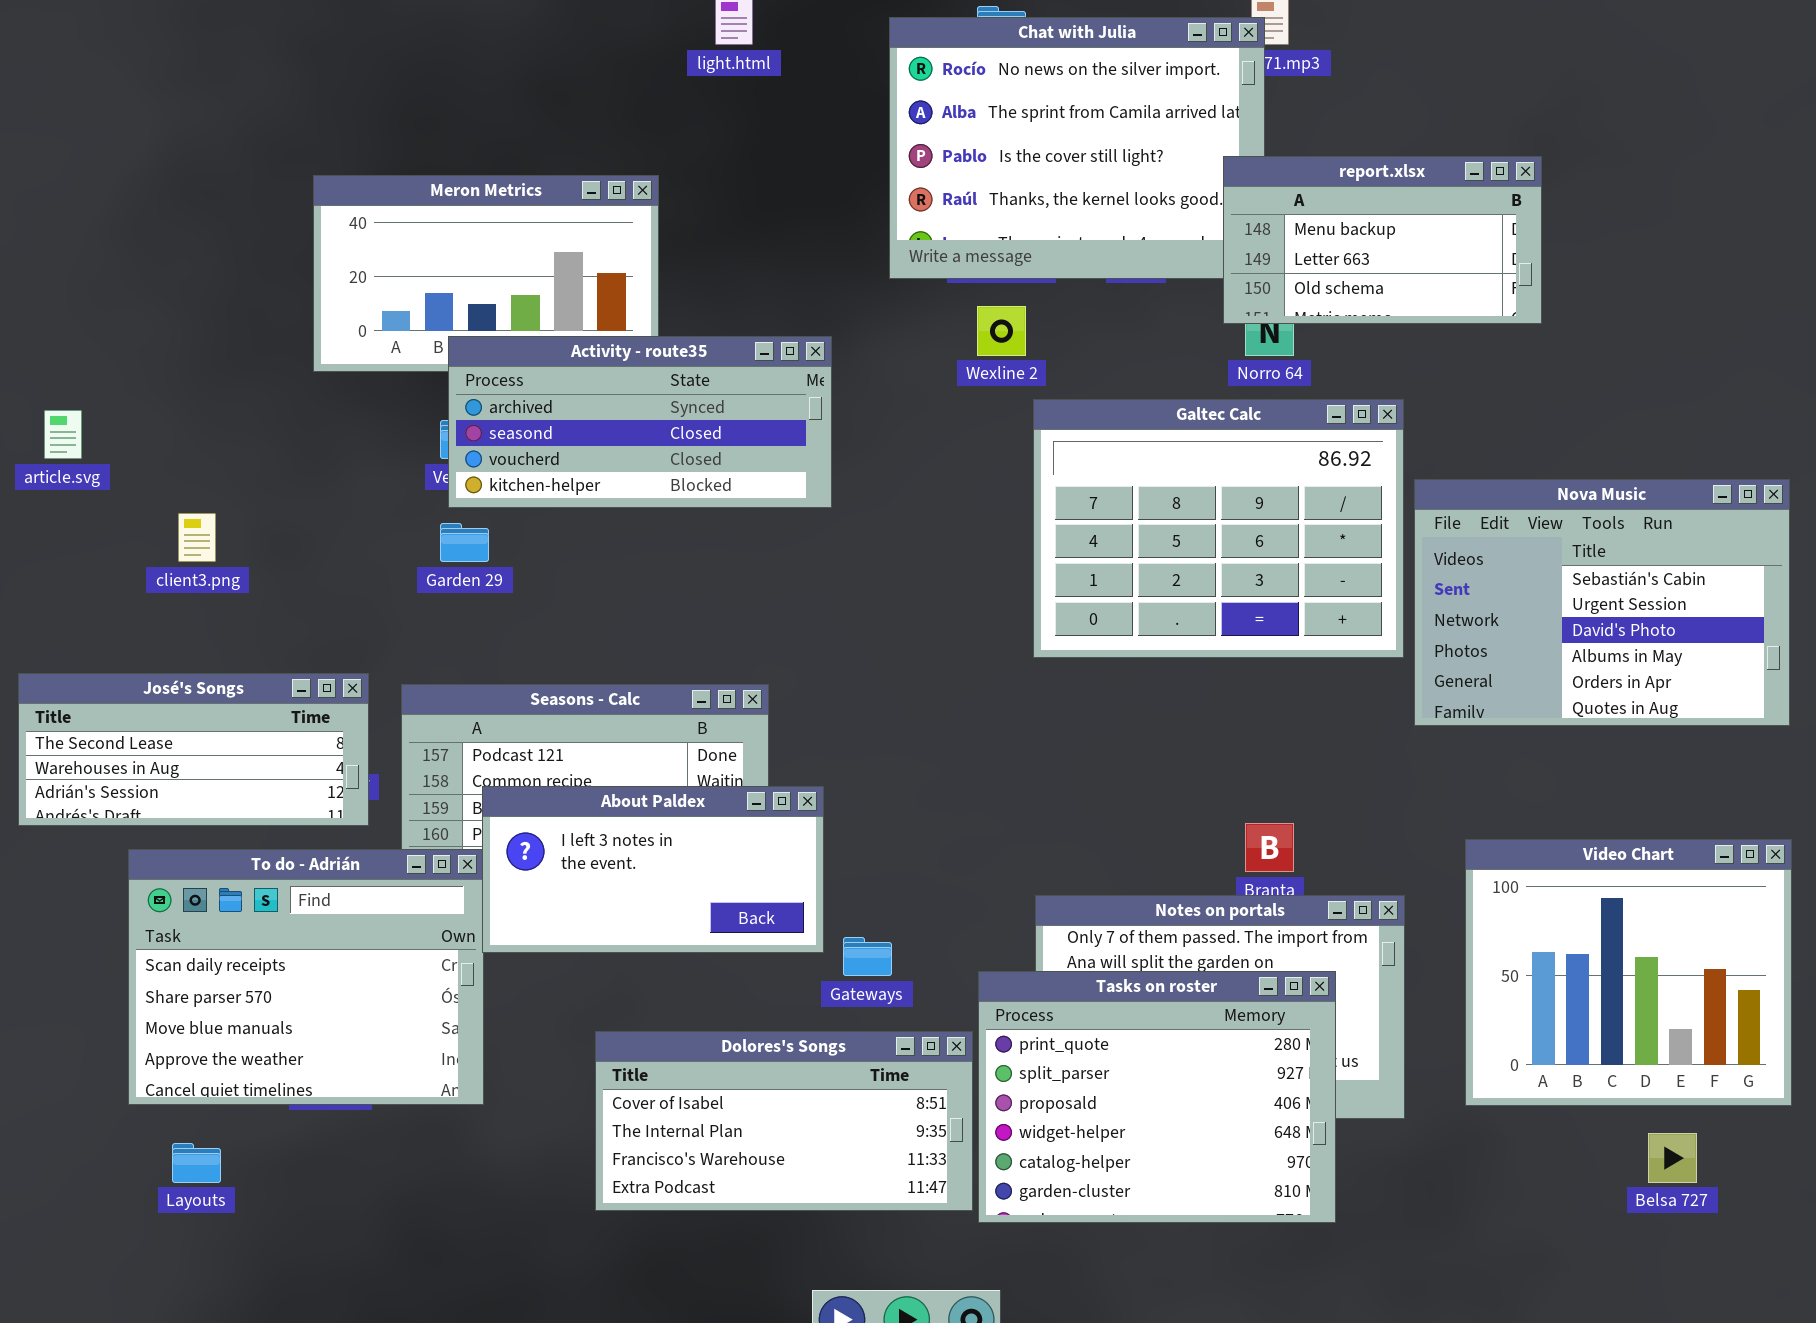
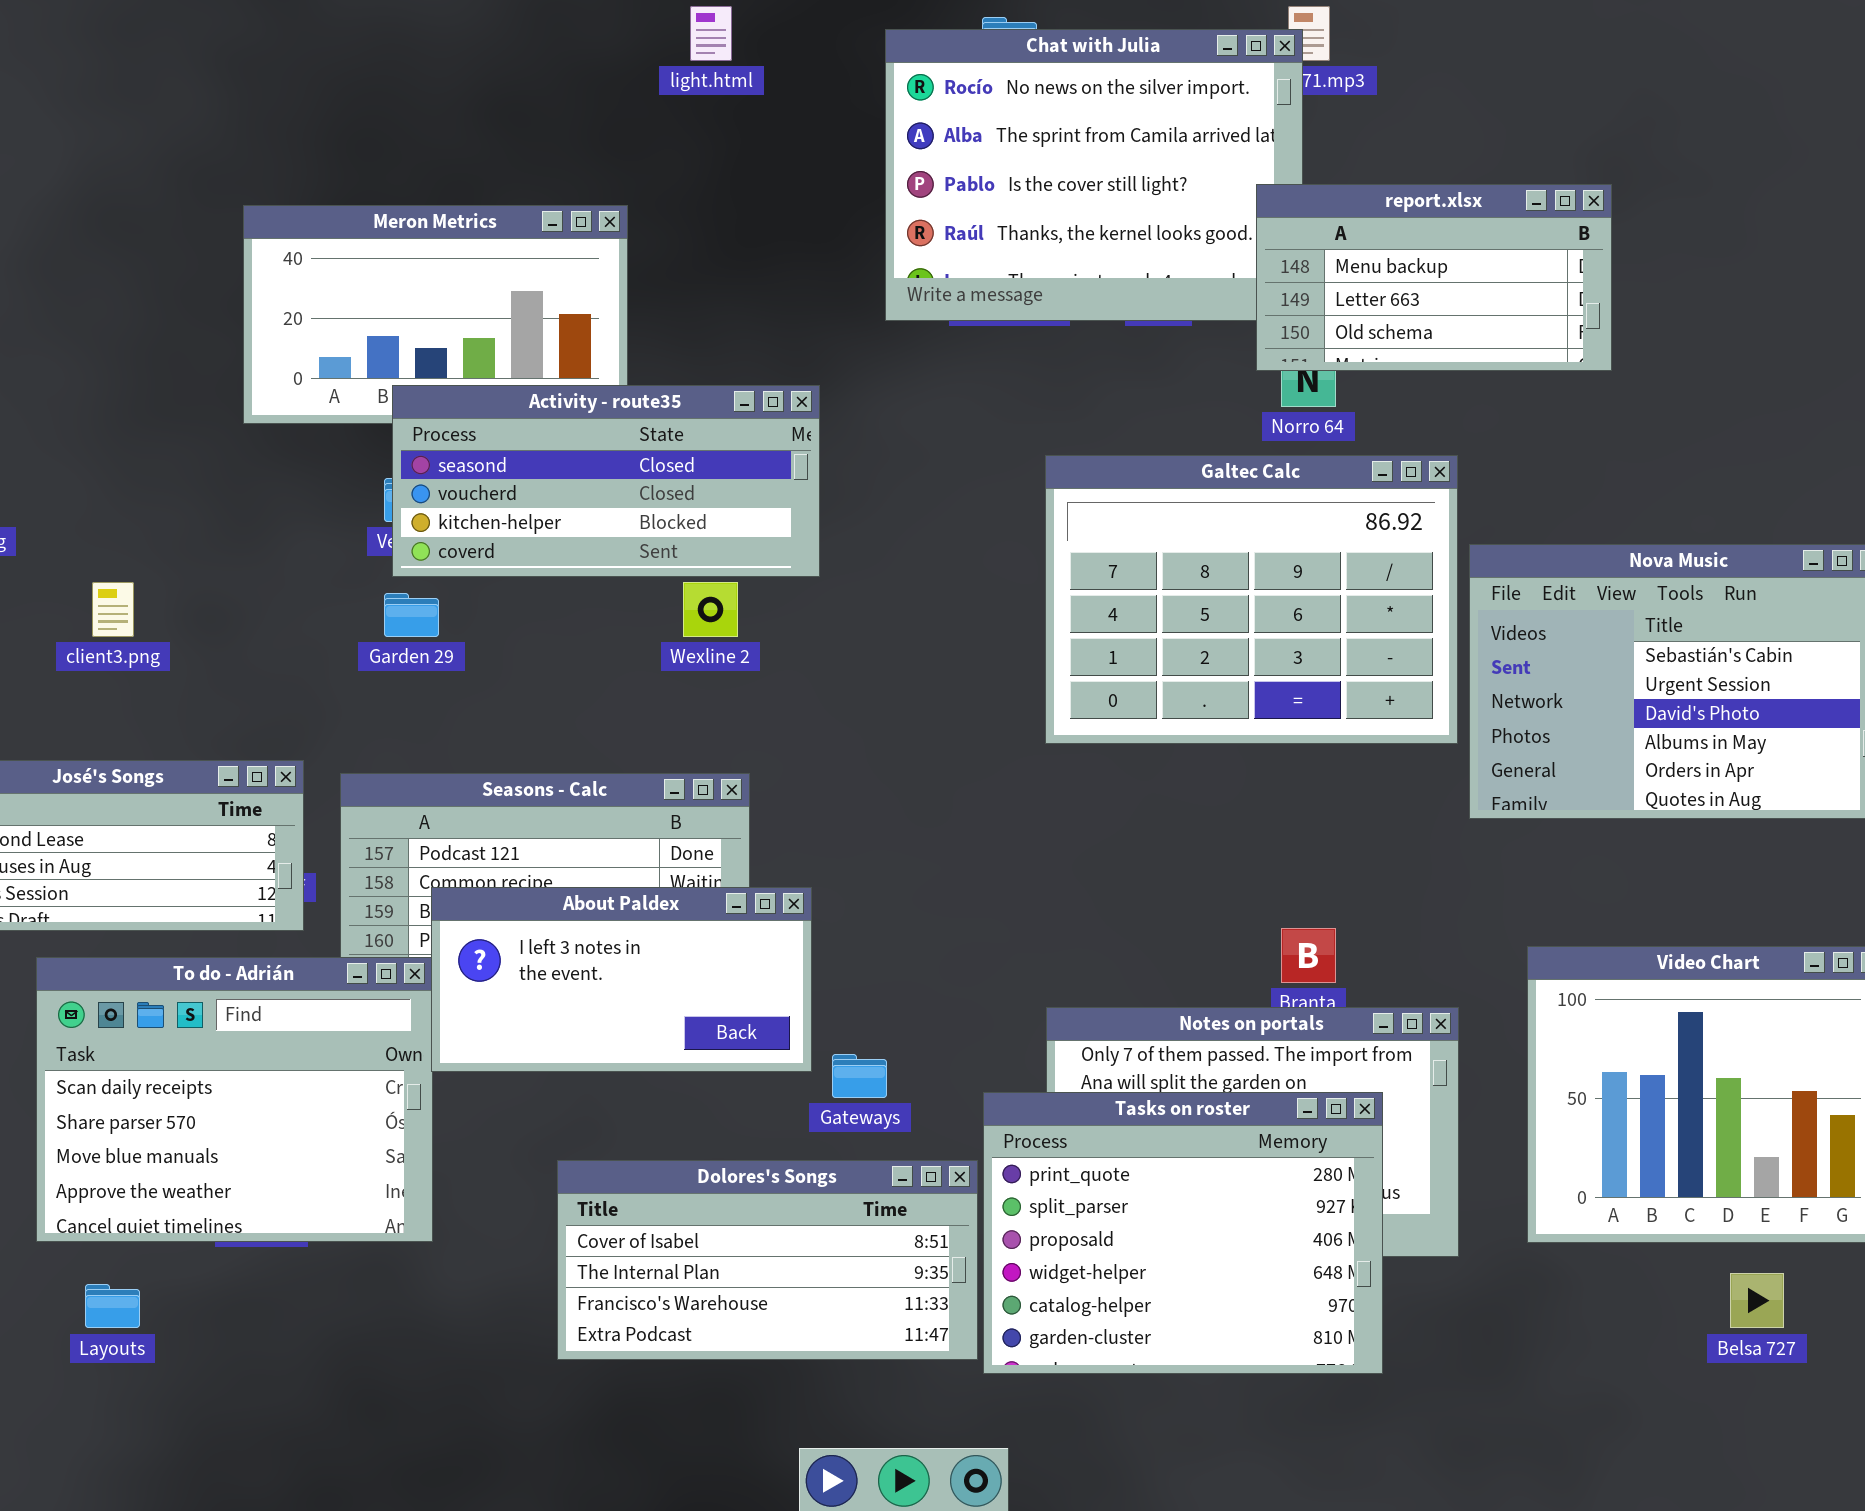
Wexline 2: [977,306,1026,356] -> [683,582,738,637], moved
Activity - route35: [448,336,832,508] -> [392,385,820,577], scrolled down 1 row

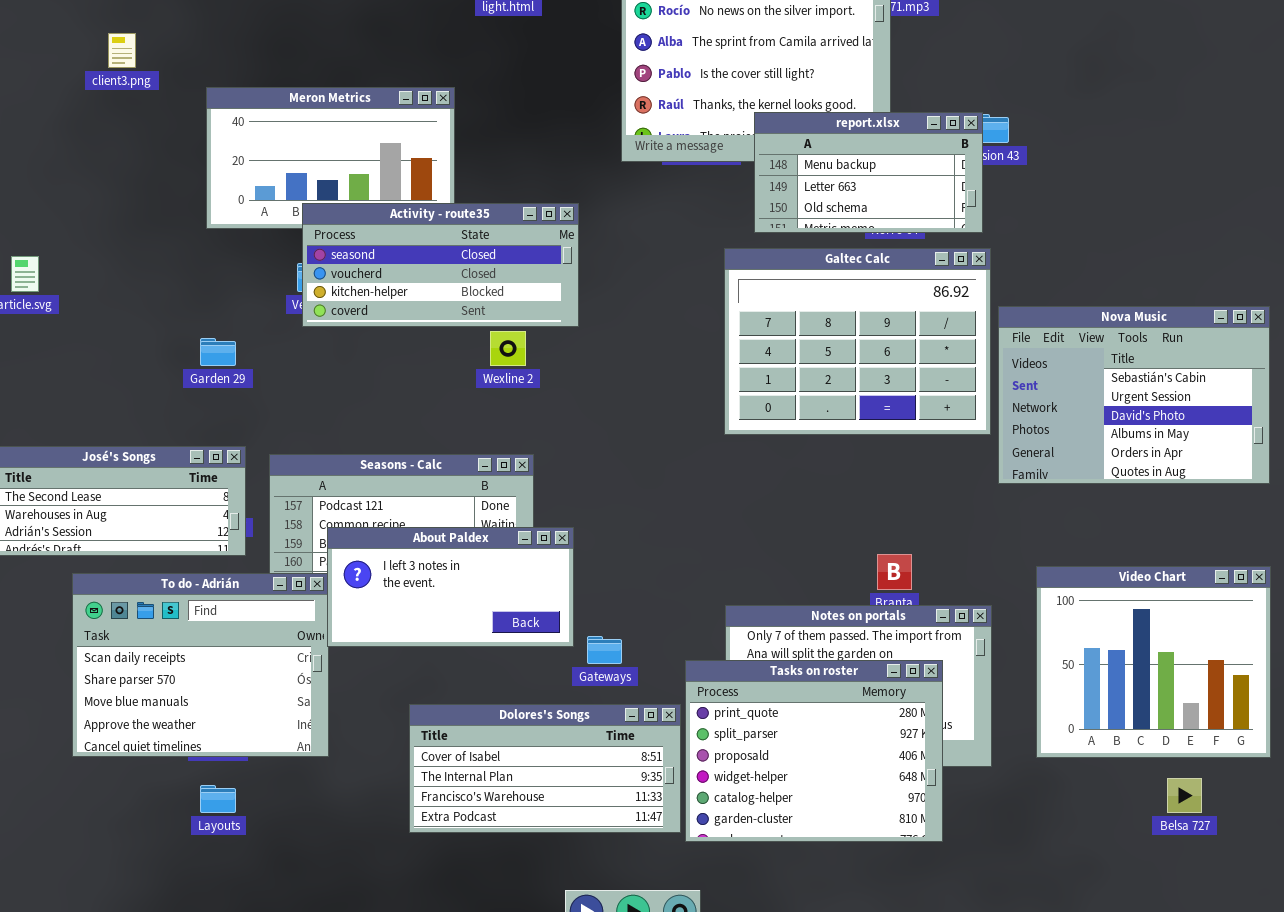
report.xlsx: [1256,184,1612,371] -> [754,112,983,233], moved
client3.png: [92,582,134,637] -> [108,33,136,68], moved
Garden 29: [384,593,439,637] -> [200,338,236,366], moved
Layouts: [85,1284,140,1328] -> [200,785,236,813], moved

